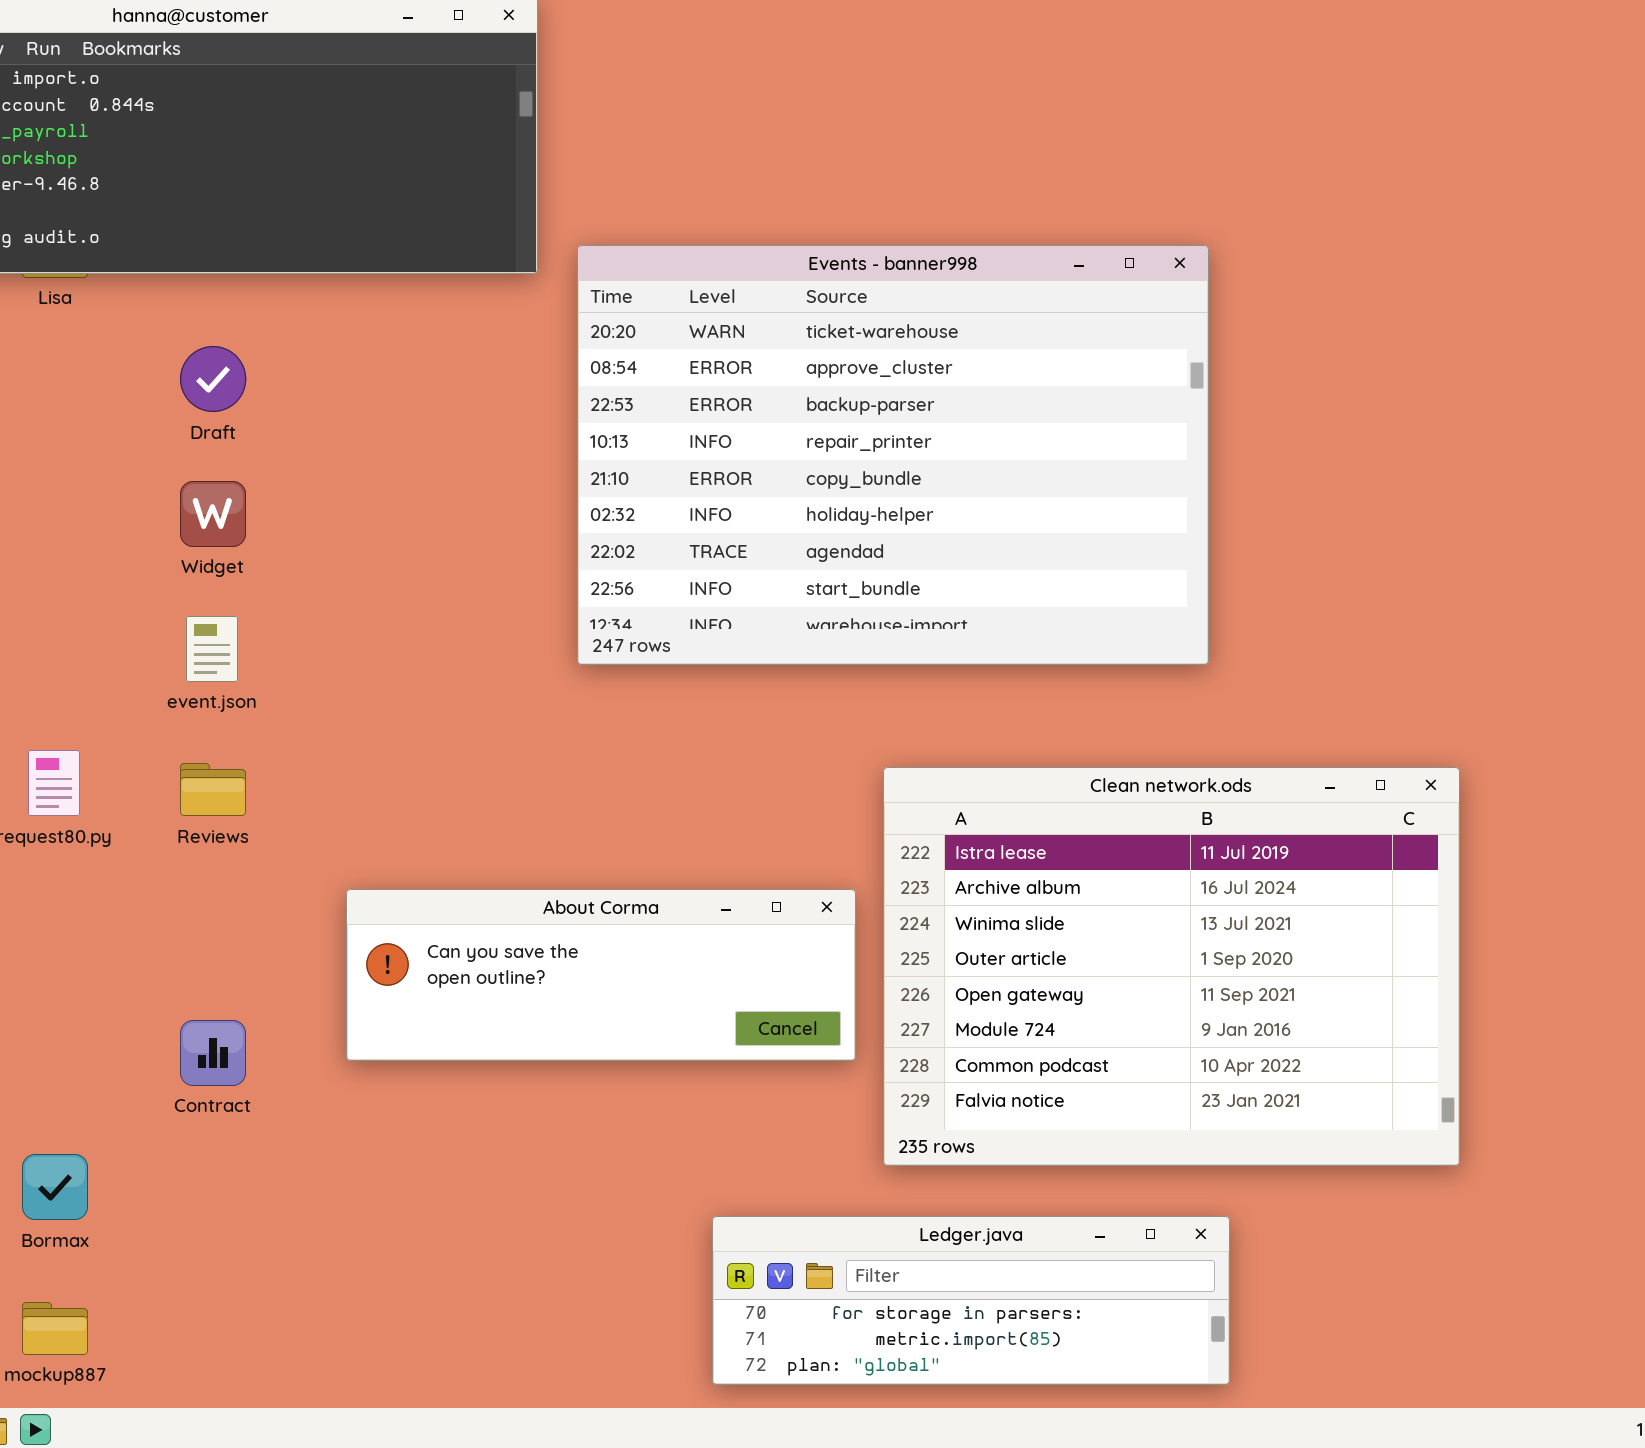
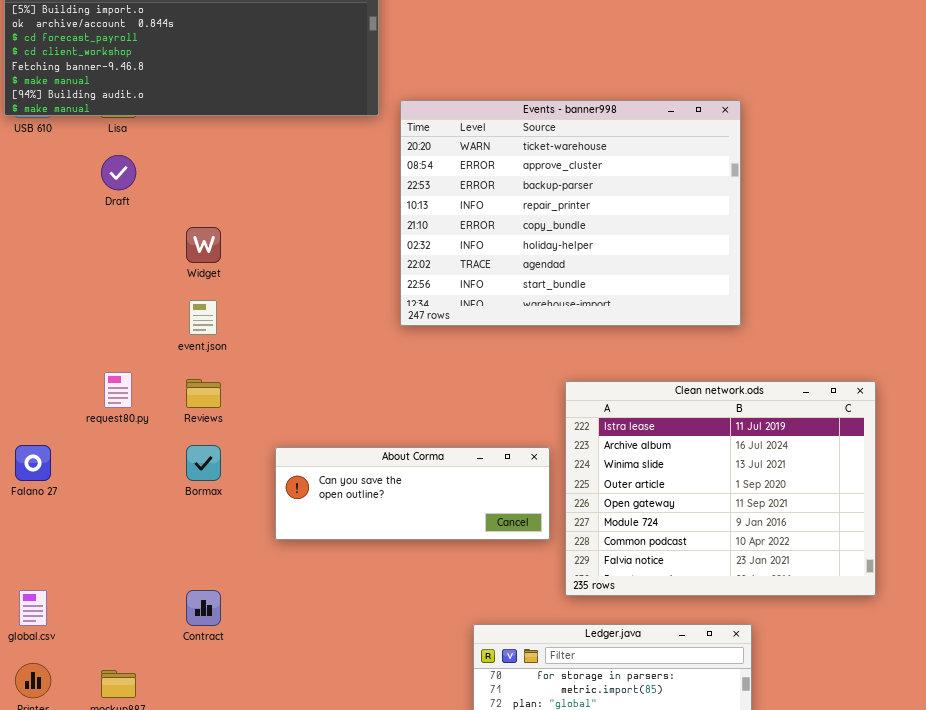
Draft: [180,346,246,412] -> [101,155,136,190], moved
Contract: [180,1020,246,1086] -> [186,590,221,626], moved
Bormax: [22,1154,88,1220] -> [186,445,221,481], moved

